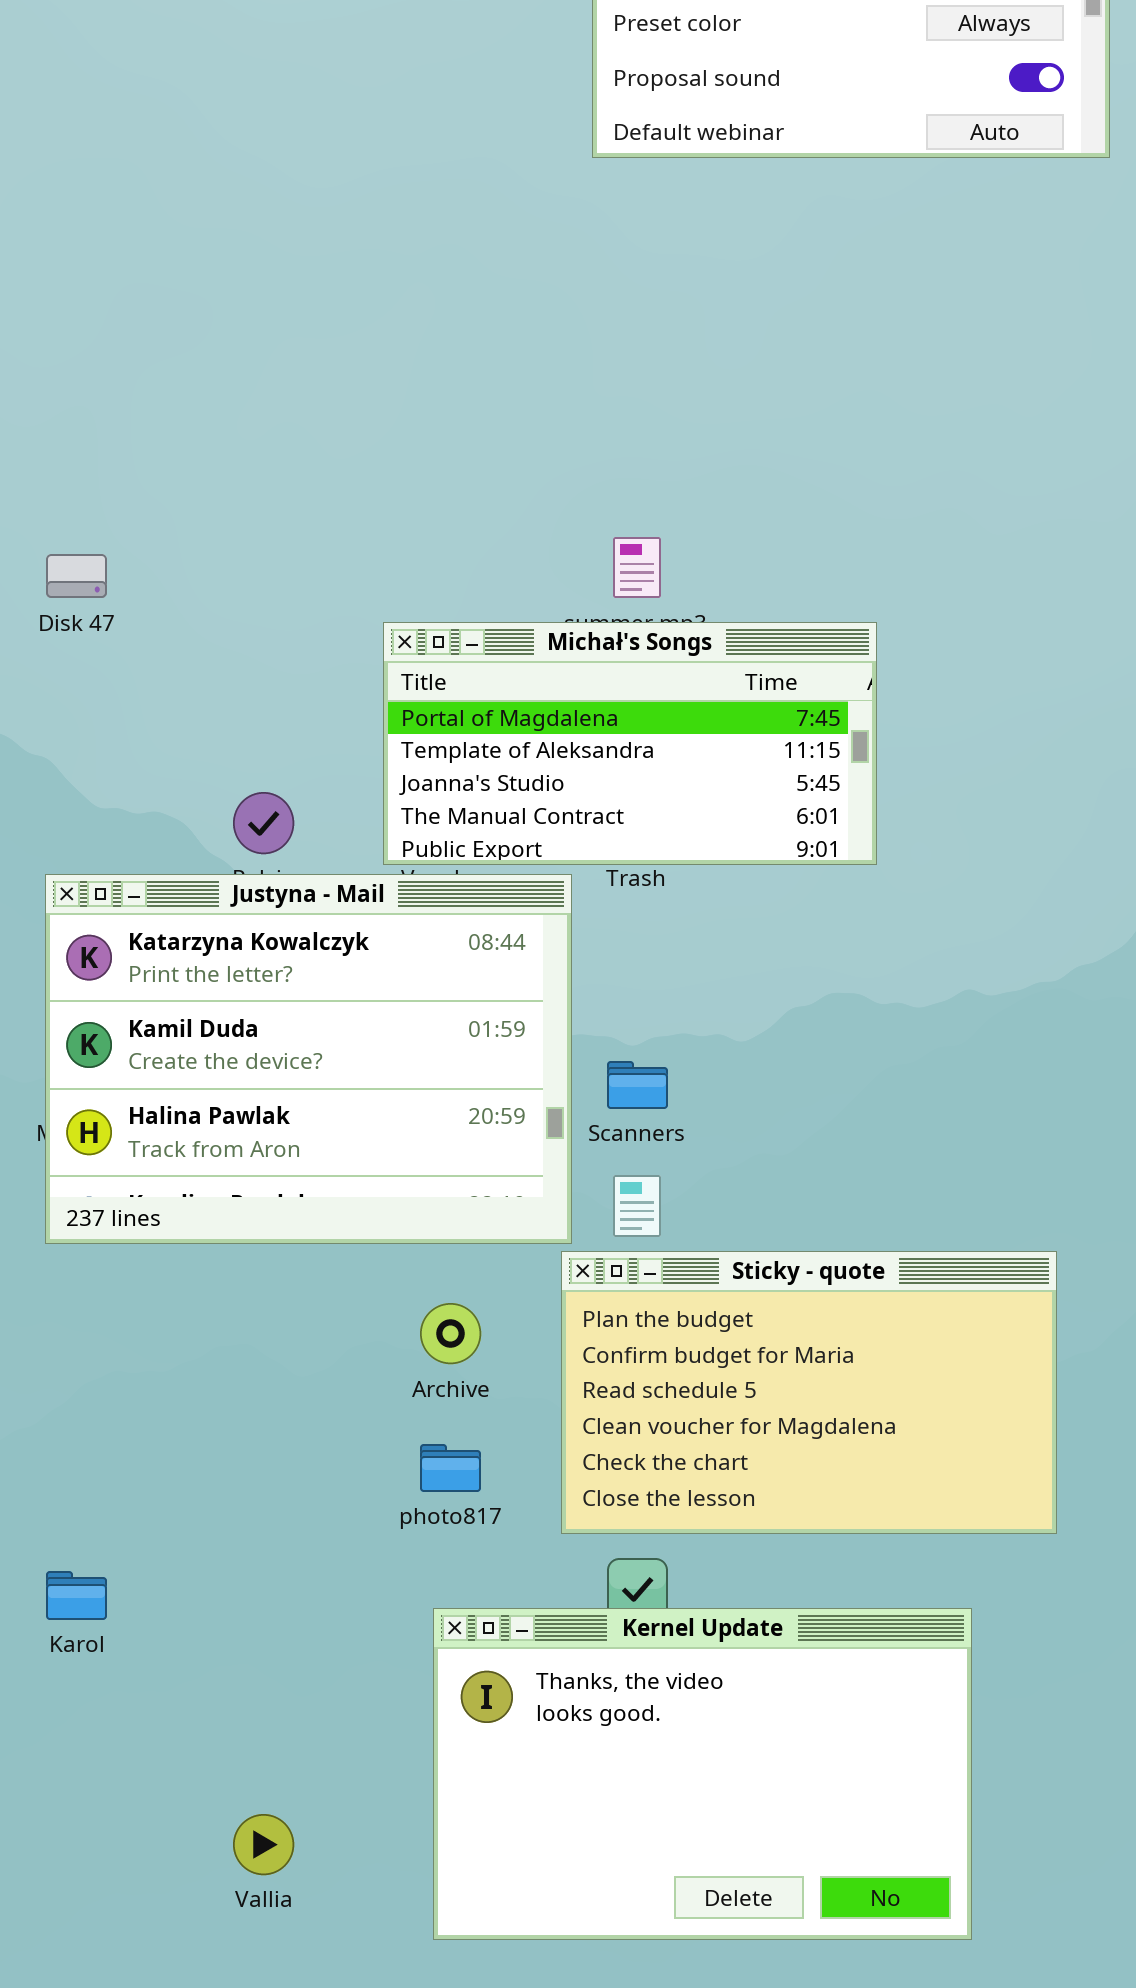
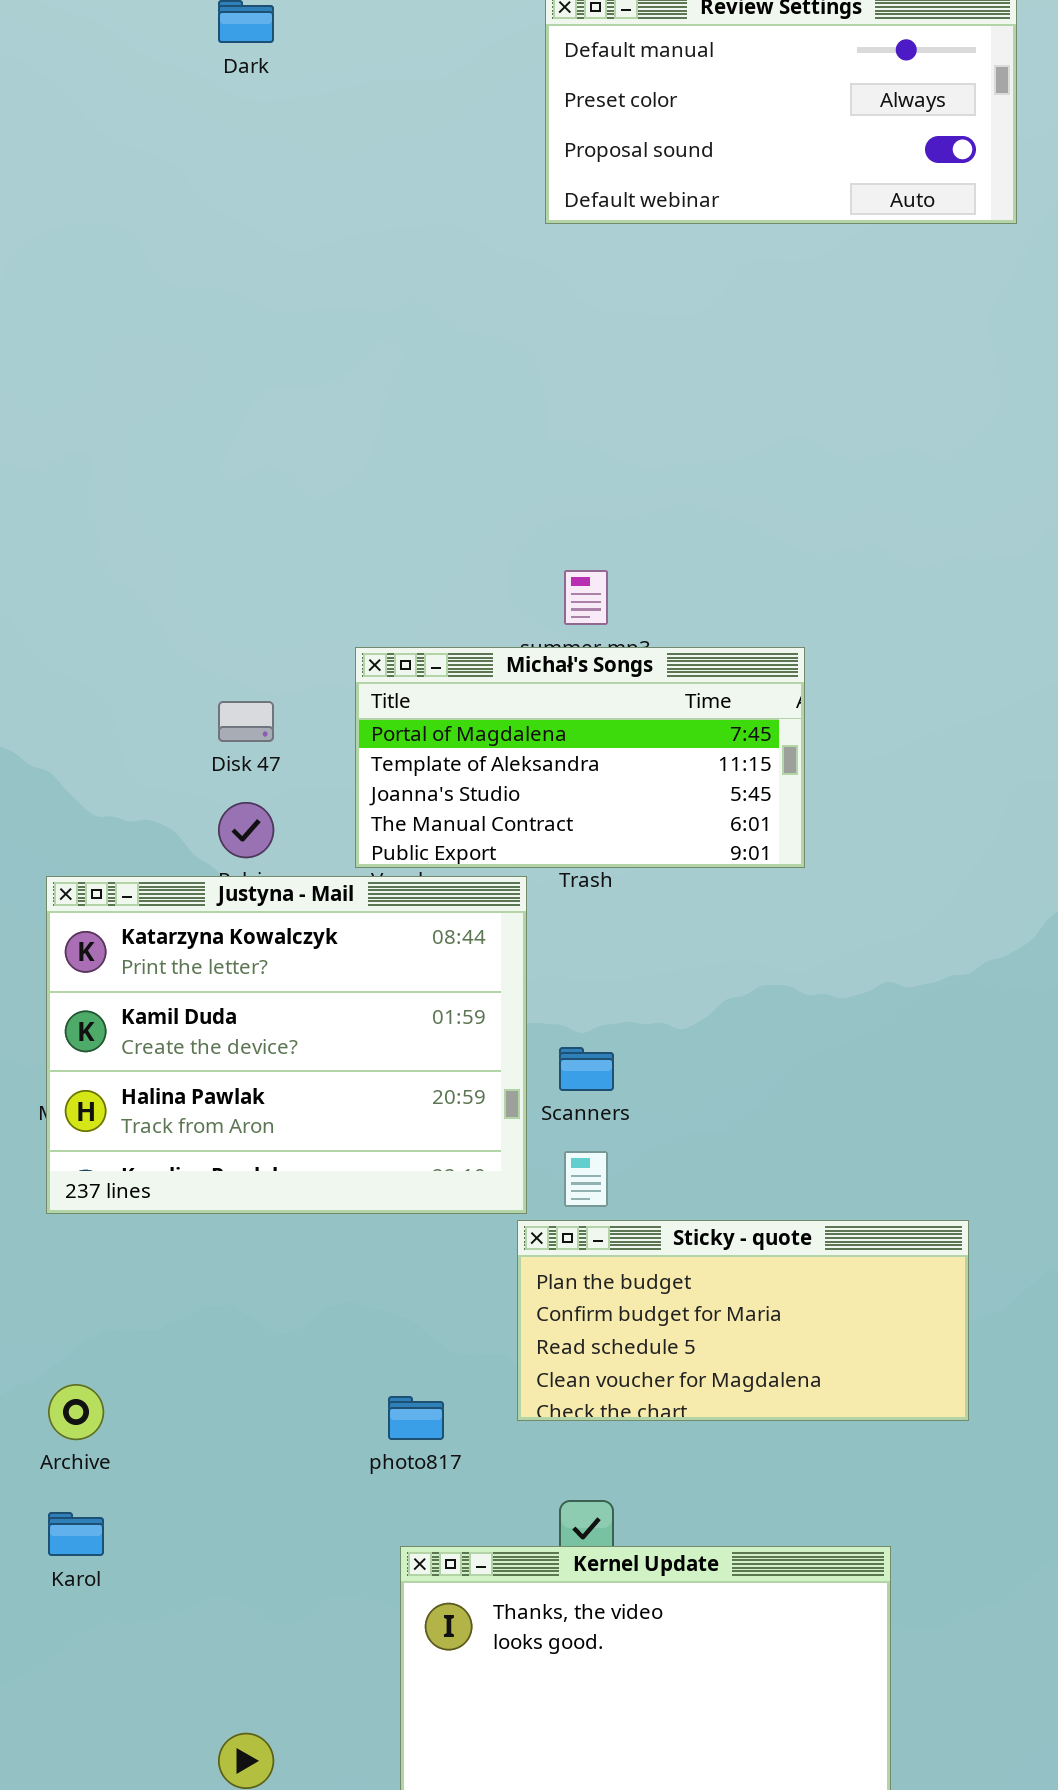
Disk 47: [46,554,107,598] -> [218,701,274,742], moved
Sticky - quote: [561,1251,1057,1534] -> [517,1220,969,1421], resized
Archive: [420,1303,481,1364] -> [48,1384,104,1440], moved

